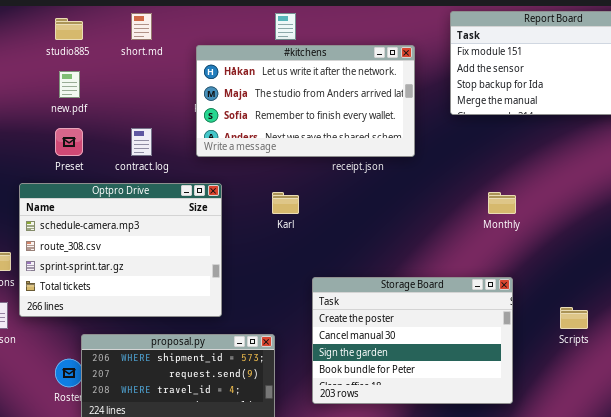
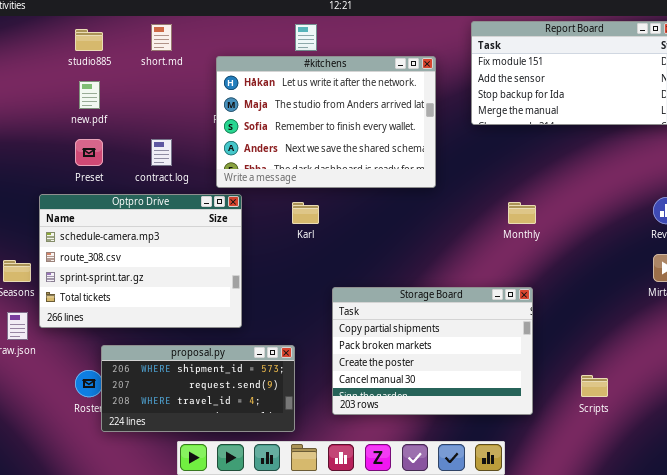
#kitchens: [196,45,415,157] -> [216,56,436,188], resized
Storage Board: [312,277,513,404] -> [332,287,533,415], scrolled up 2 rows
Scripts: [560,307,588,329] -> [581,375,608,397], moved

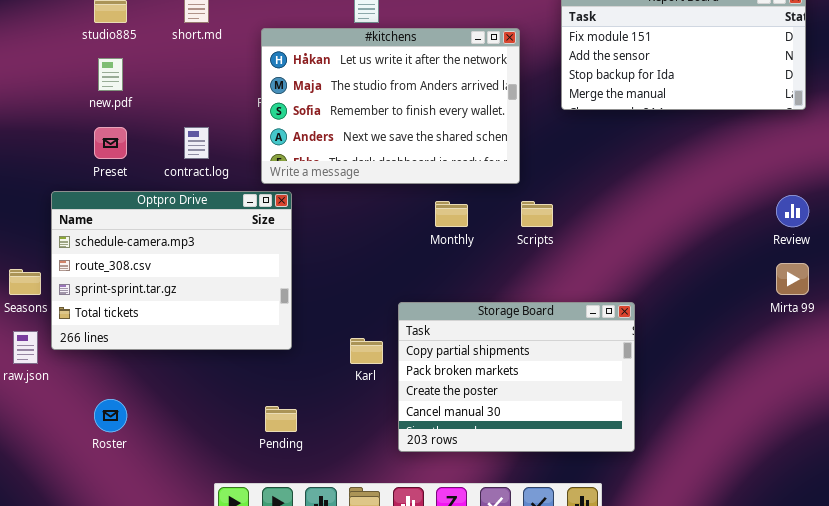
Karl: [292,202,319,224] -> [350,338,383,364], moved
Monthly: [508,202,536,224] -> [435,201,468,227], moved
proposal.py: [101,345,295,432] -> none, closed
Scripts: [581,375,608,397] -> [521,201,553,227], moved

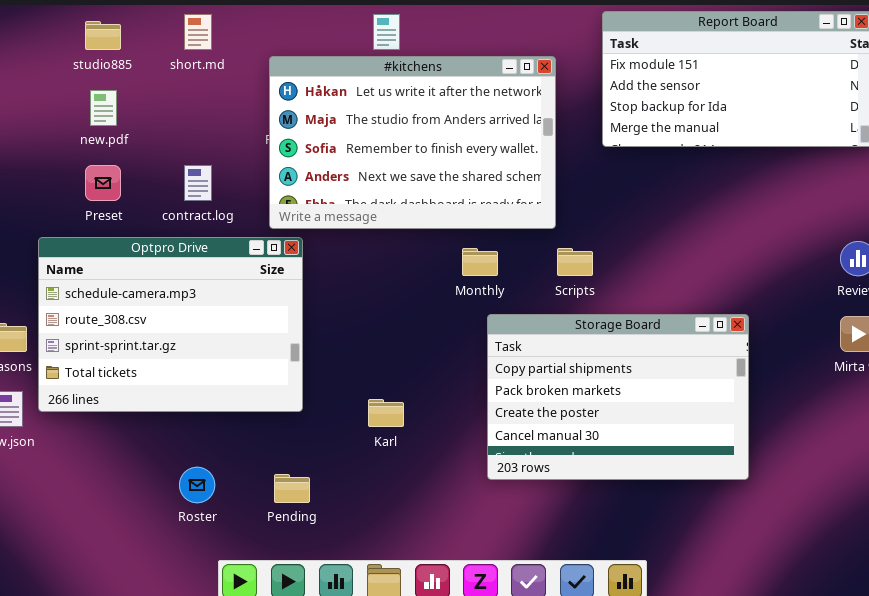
Storage Board: [398,302,635,452] -> [487,314,749,480], moved
Roster: [94,399,127,432] -> [179,467,215,503], moved

